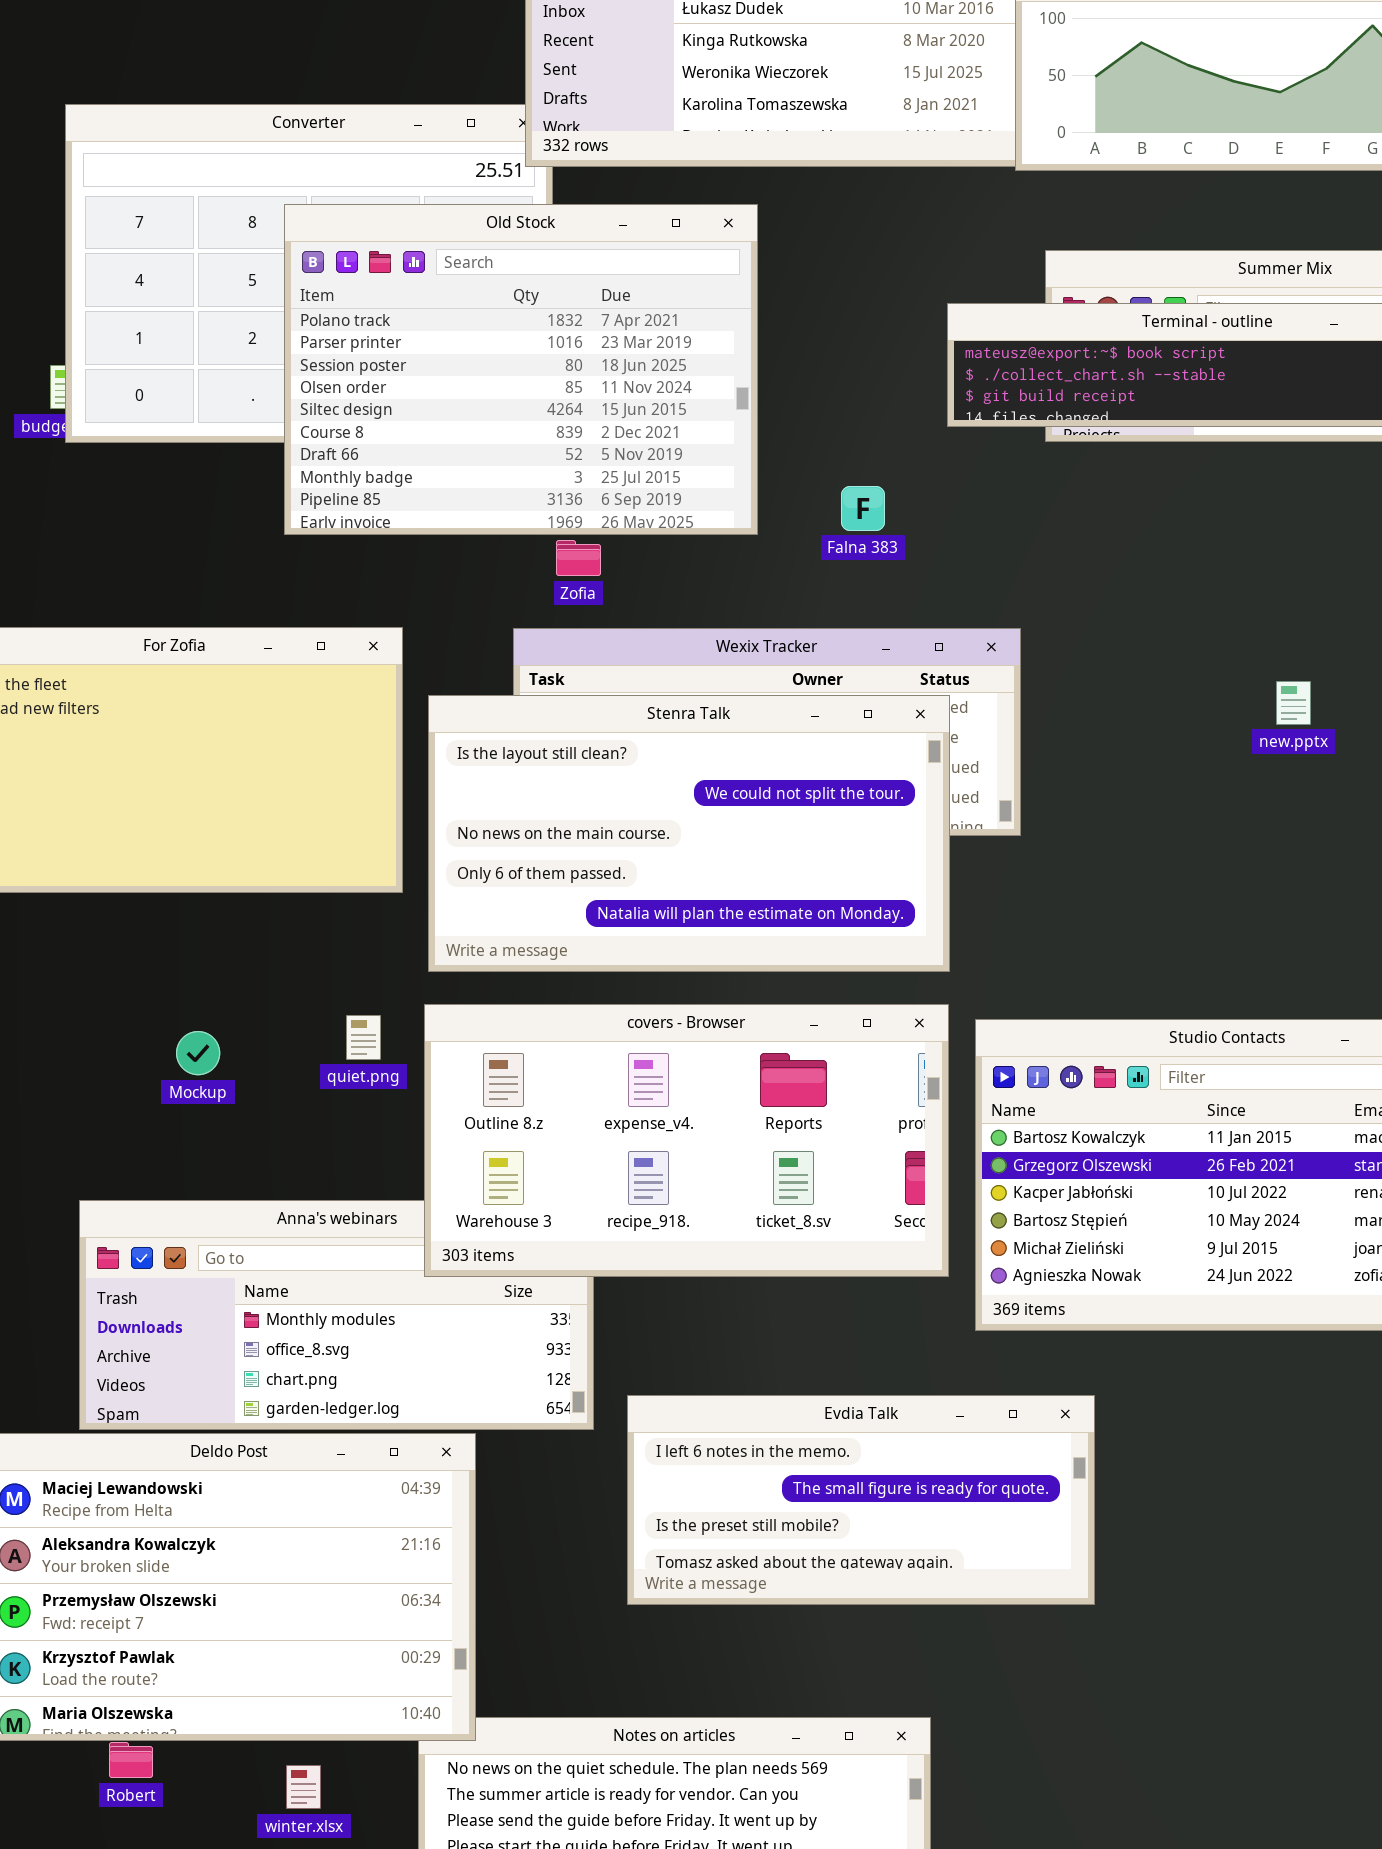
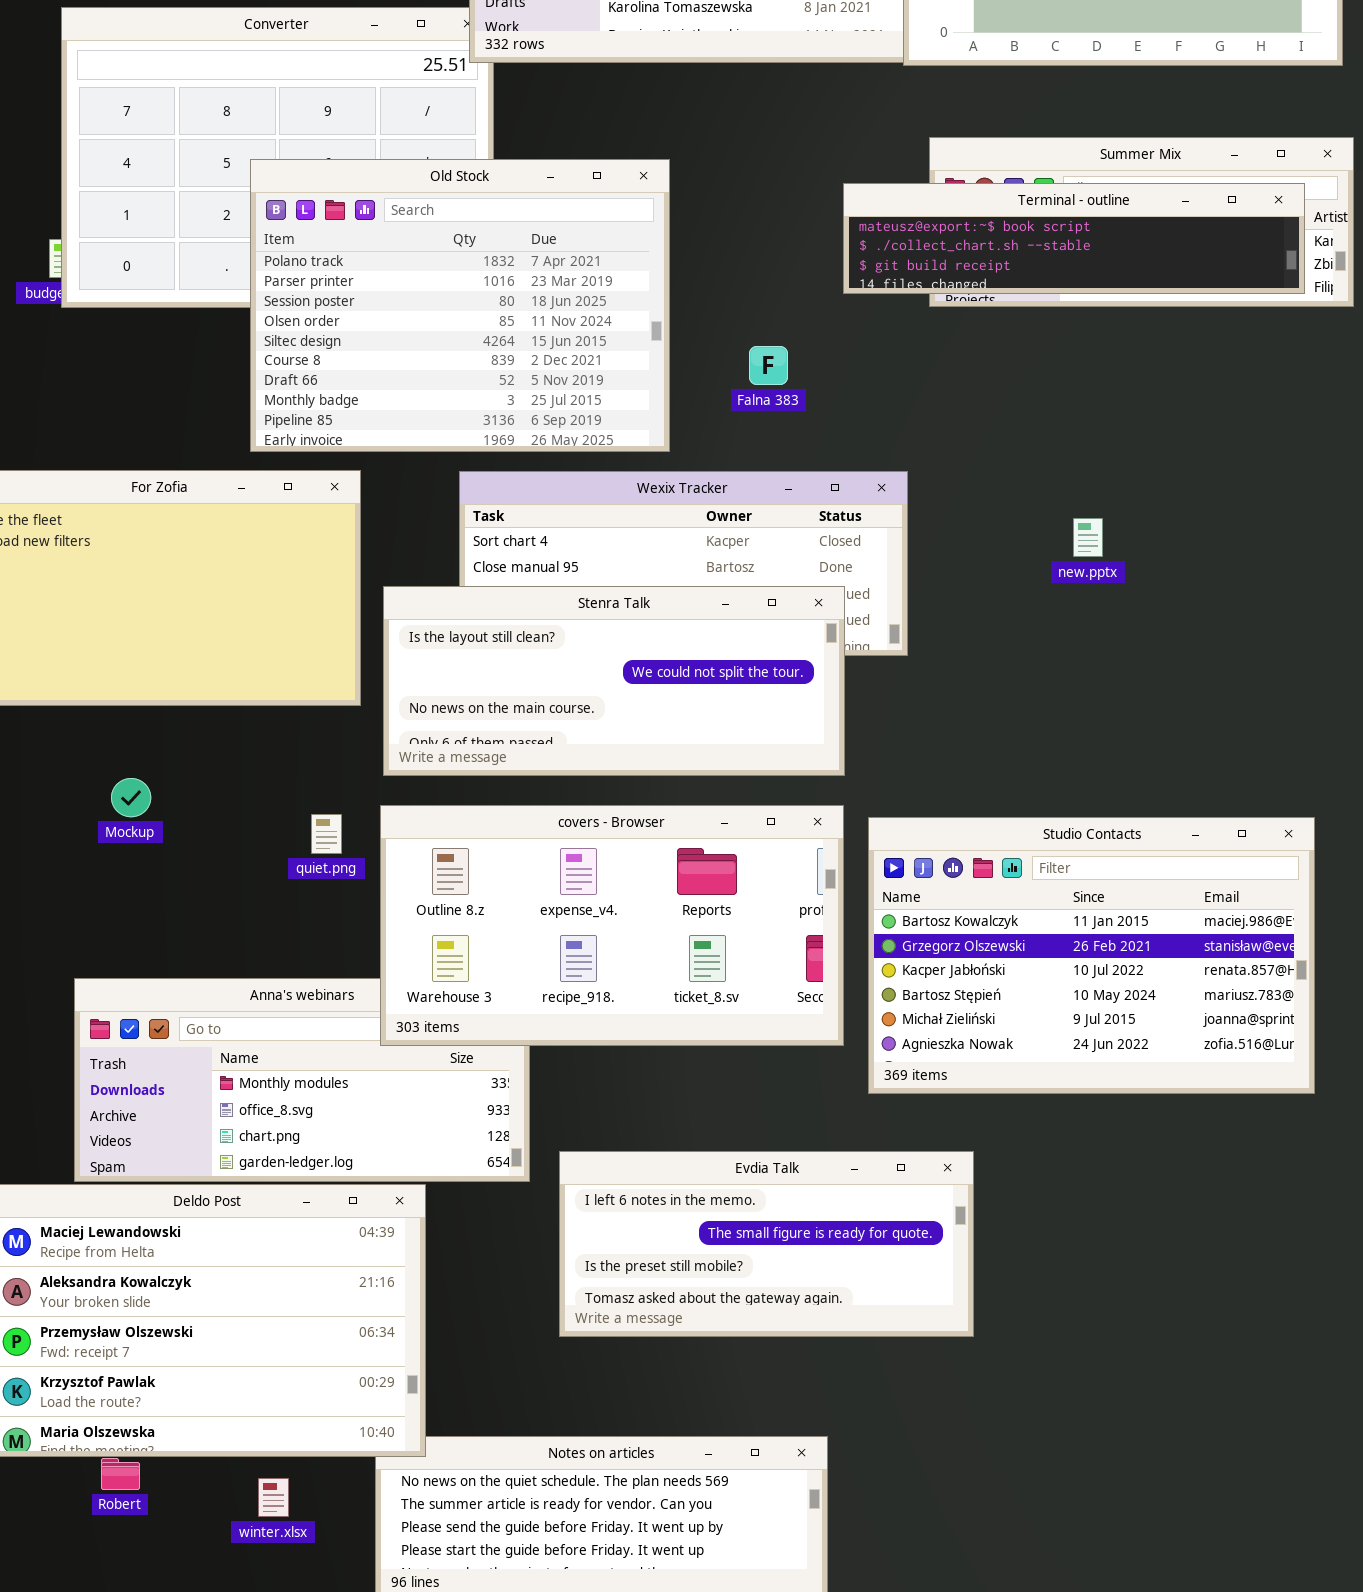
Old Stock: [284,204,758,535] -> [250,159,670,452], moved
new.pptx: [1276,681,1311,725] -> [1073,518,1103,557], moved
Stenra Talk: [428,695,950,972] -> [383,586,845,776], resized
Mockup: [176,1031,220,1075] -> [111,778,151,817], moved

